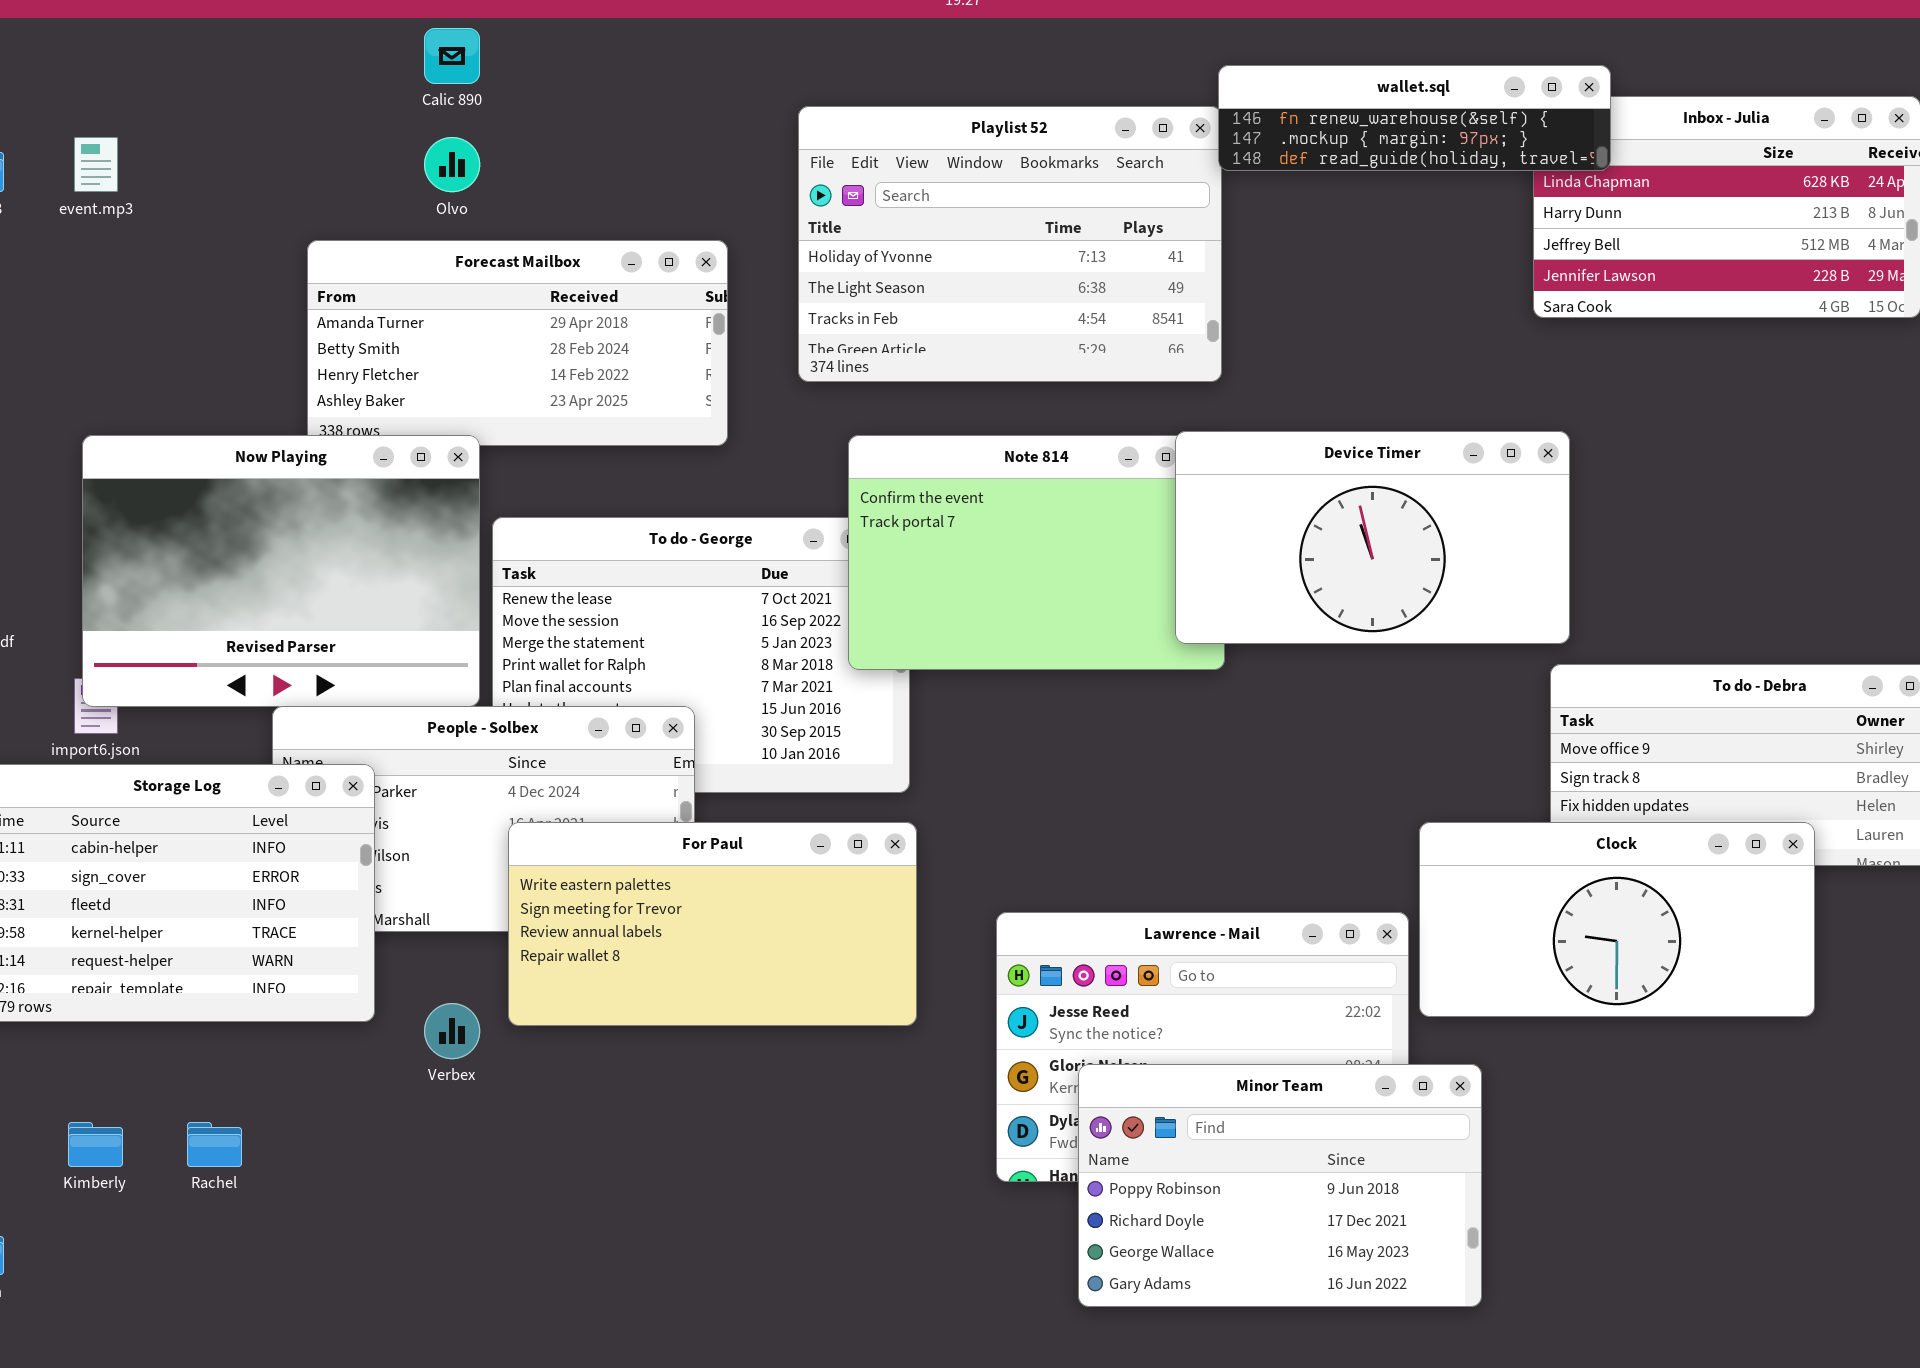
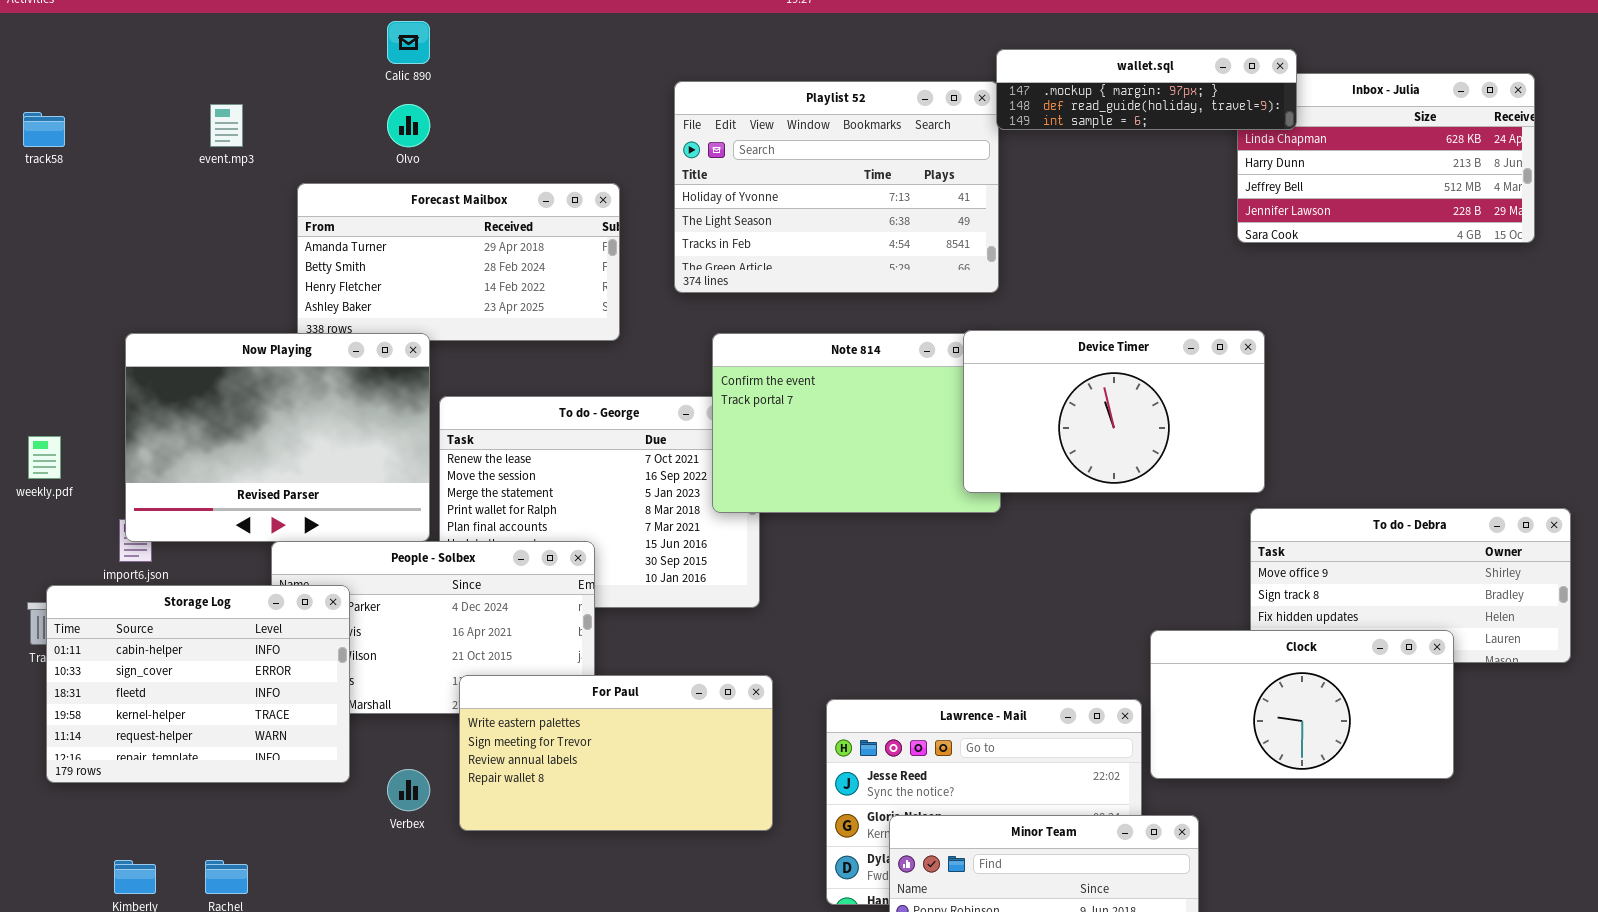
wallet.sql: [1218,65,1611,171] -> [996,49,1297,130], scrolled down 1 row
event.mp3: [74,137,118,192] -> [210,104,243,147], moved
For Paul: [508,822,917,1026] -> [459,675,773,831], moved

